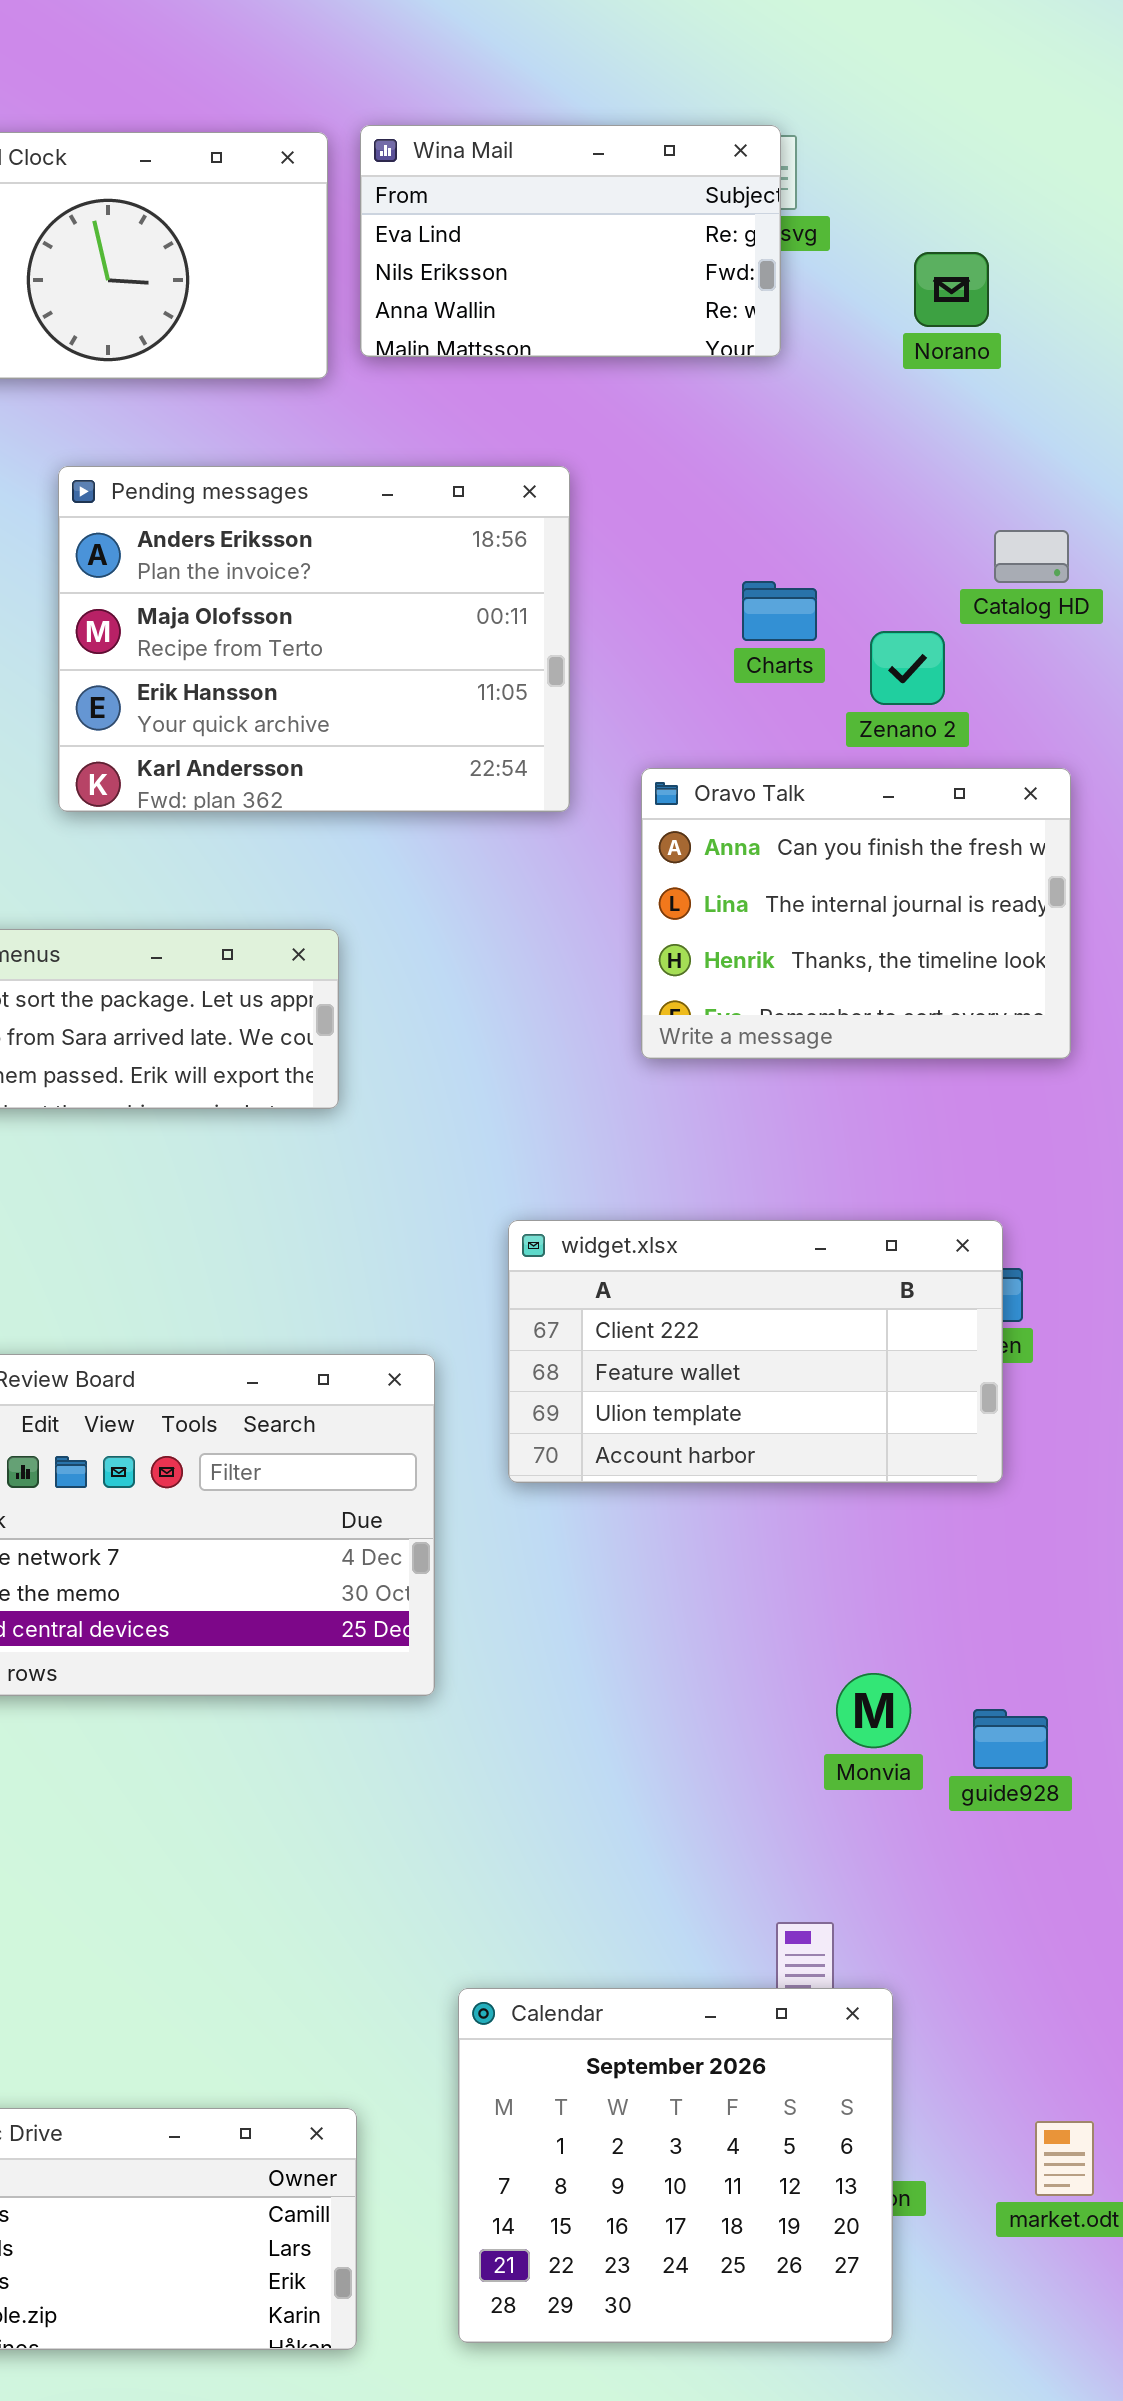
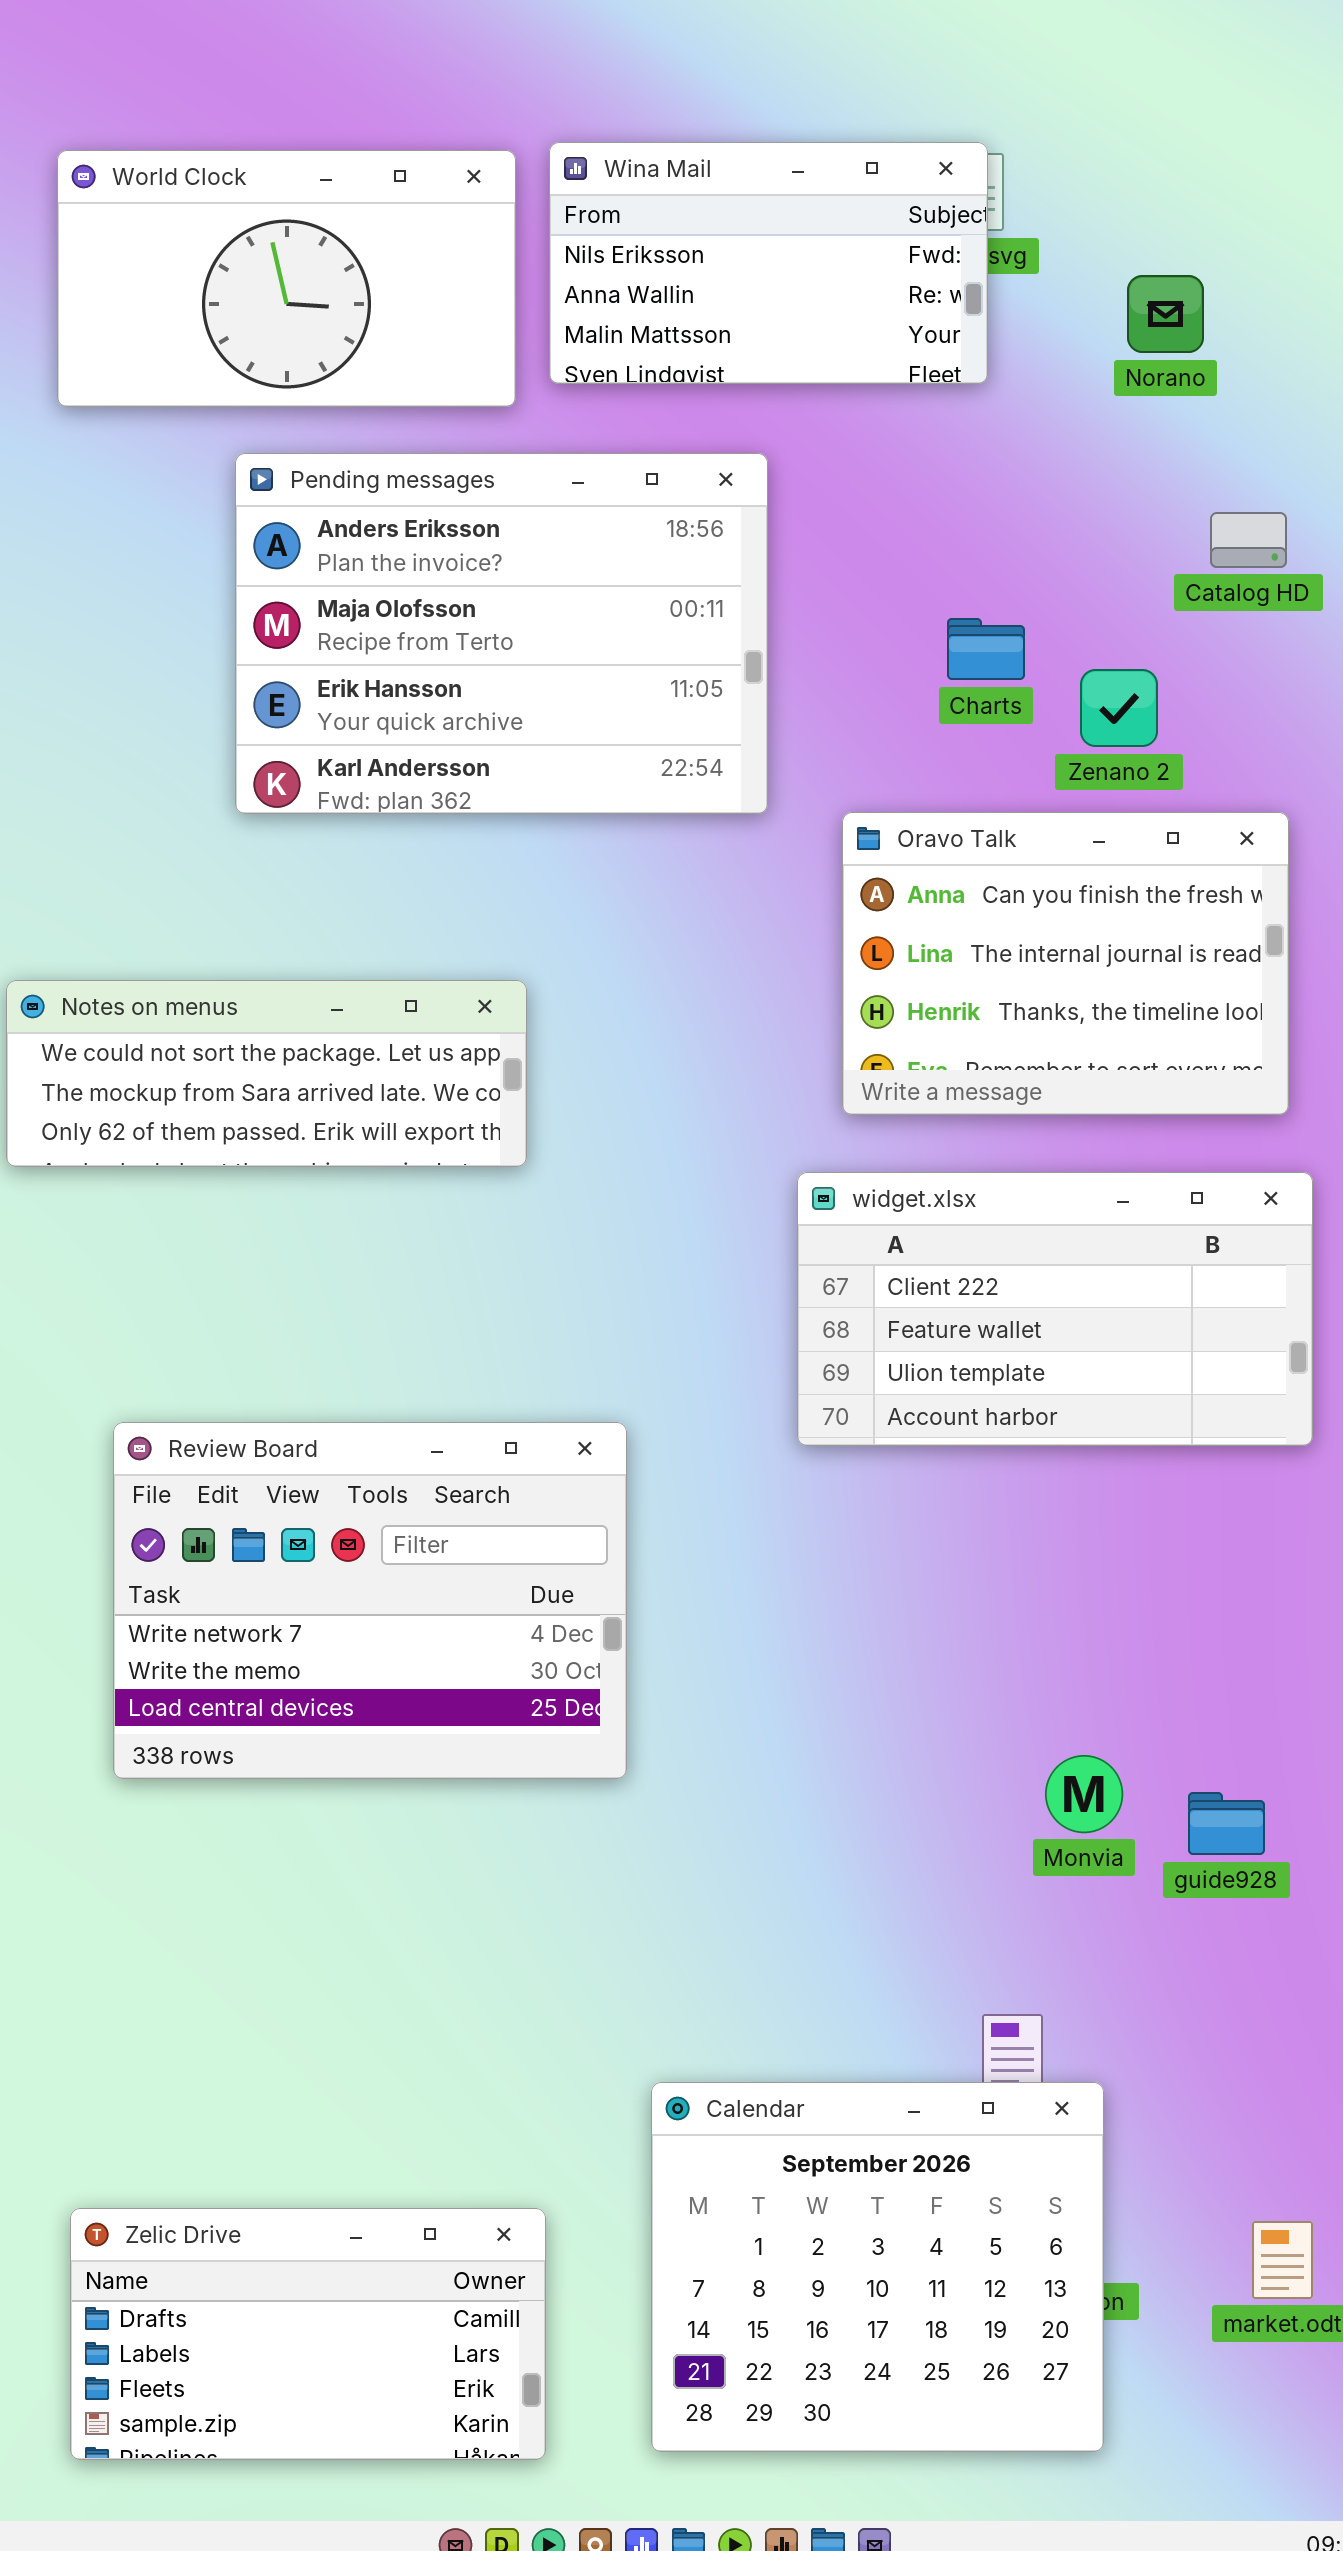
Wina Mail: [360,125,781,357] -> [549,142,988,384], scrolled down 1 row
Pending messages: [58,466,570,812] -> [235,453,768,814], moved
Catalog HD: [994,530,1069,583] -> [1210,512,1287,568], moved
widget.xlsx: [508,1220,1003,1483] -> [797,1172,1313,1446], moved

